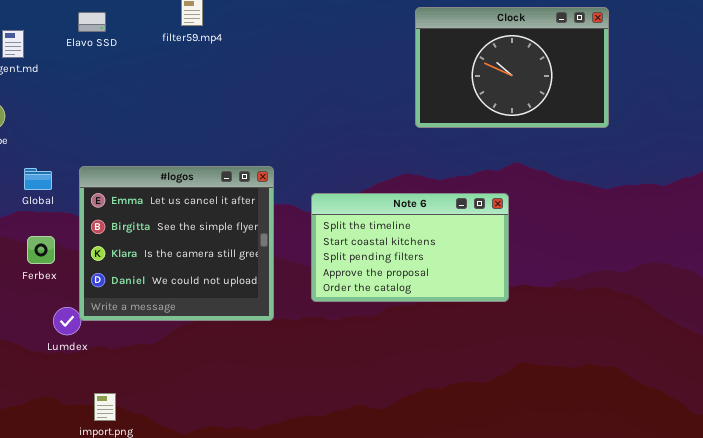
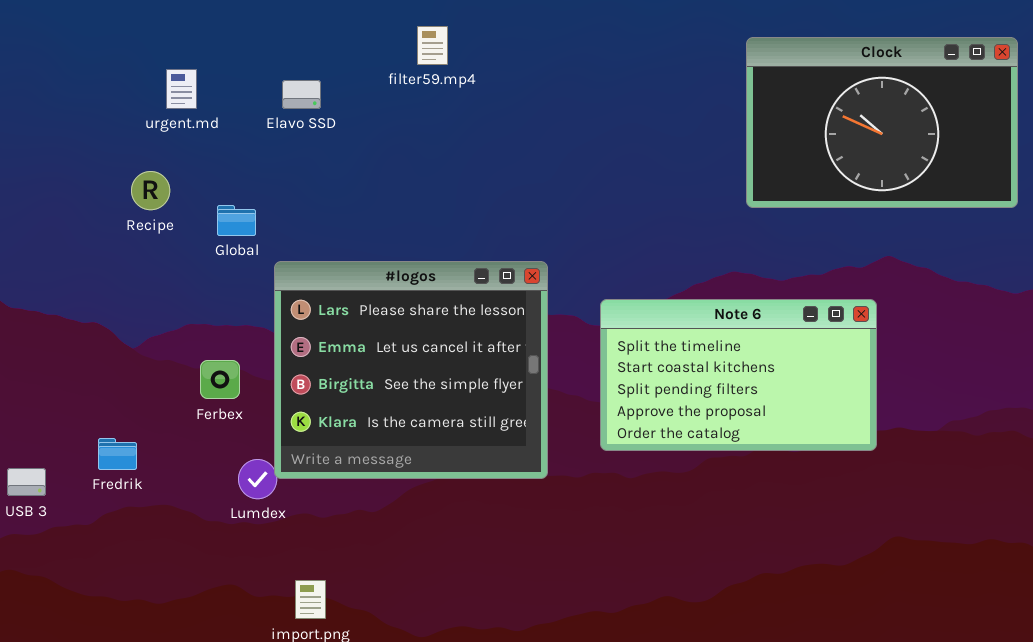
Elavo SSD: [78,12,106,32] -> [282,80,321,109], moved
#logos: [79,166,274,321] -> [274,261,548,479], scrolled up 1 row
Global: [24,168,52,190] -> [217,205,256,236], moved

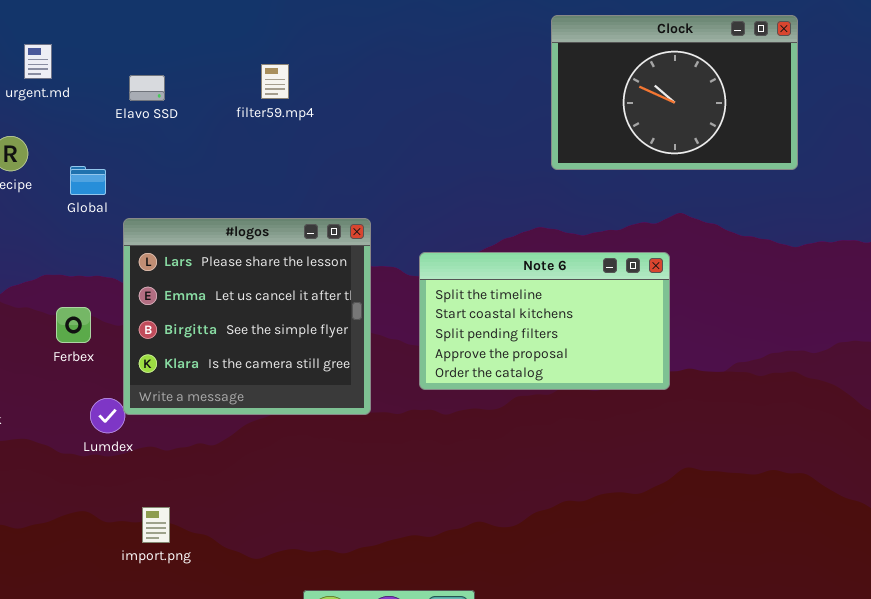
filter59.mp4: [417,26,448,65] -> [261,64,289,99], moved
Elavo SSD: [282,80,321,109] -> [129,75,165,101], moved

